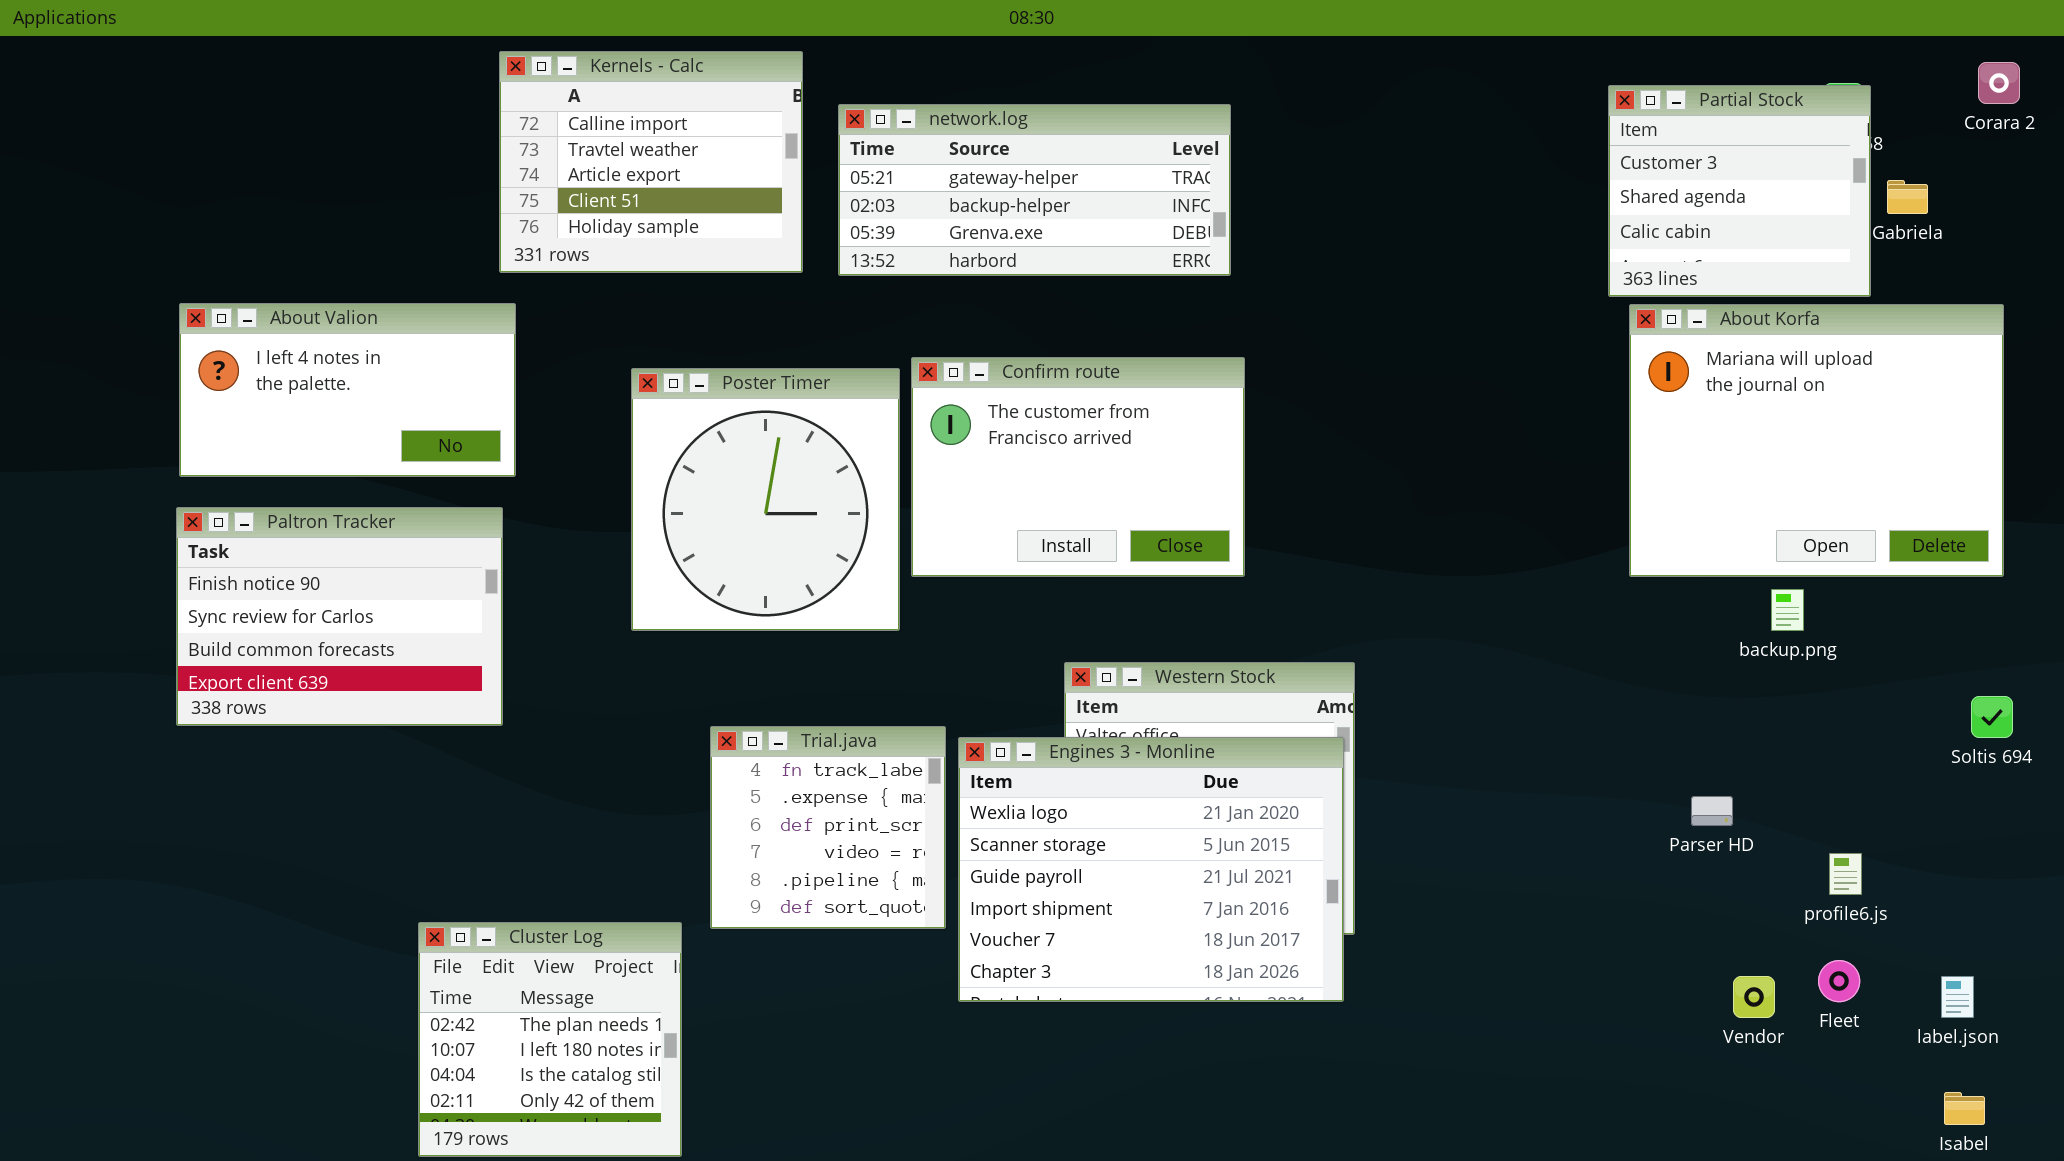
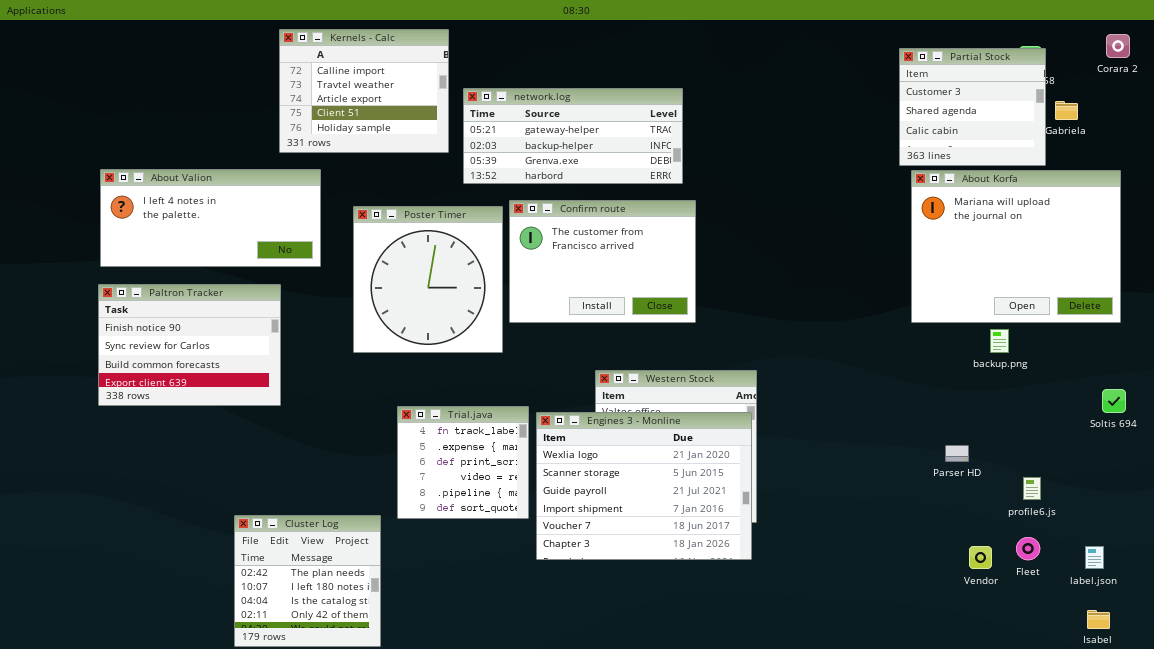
network.log: [838,104,1231,276] -> [463,88,683,184], moved
About Valion: [179,303,516,477] -> [100,169,321,267], resized

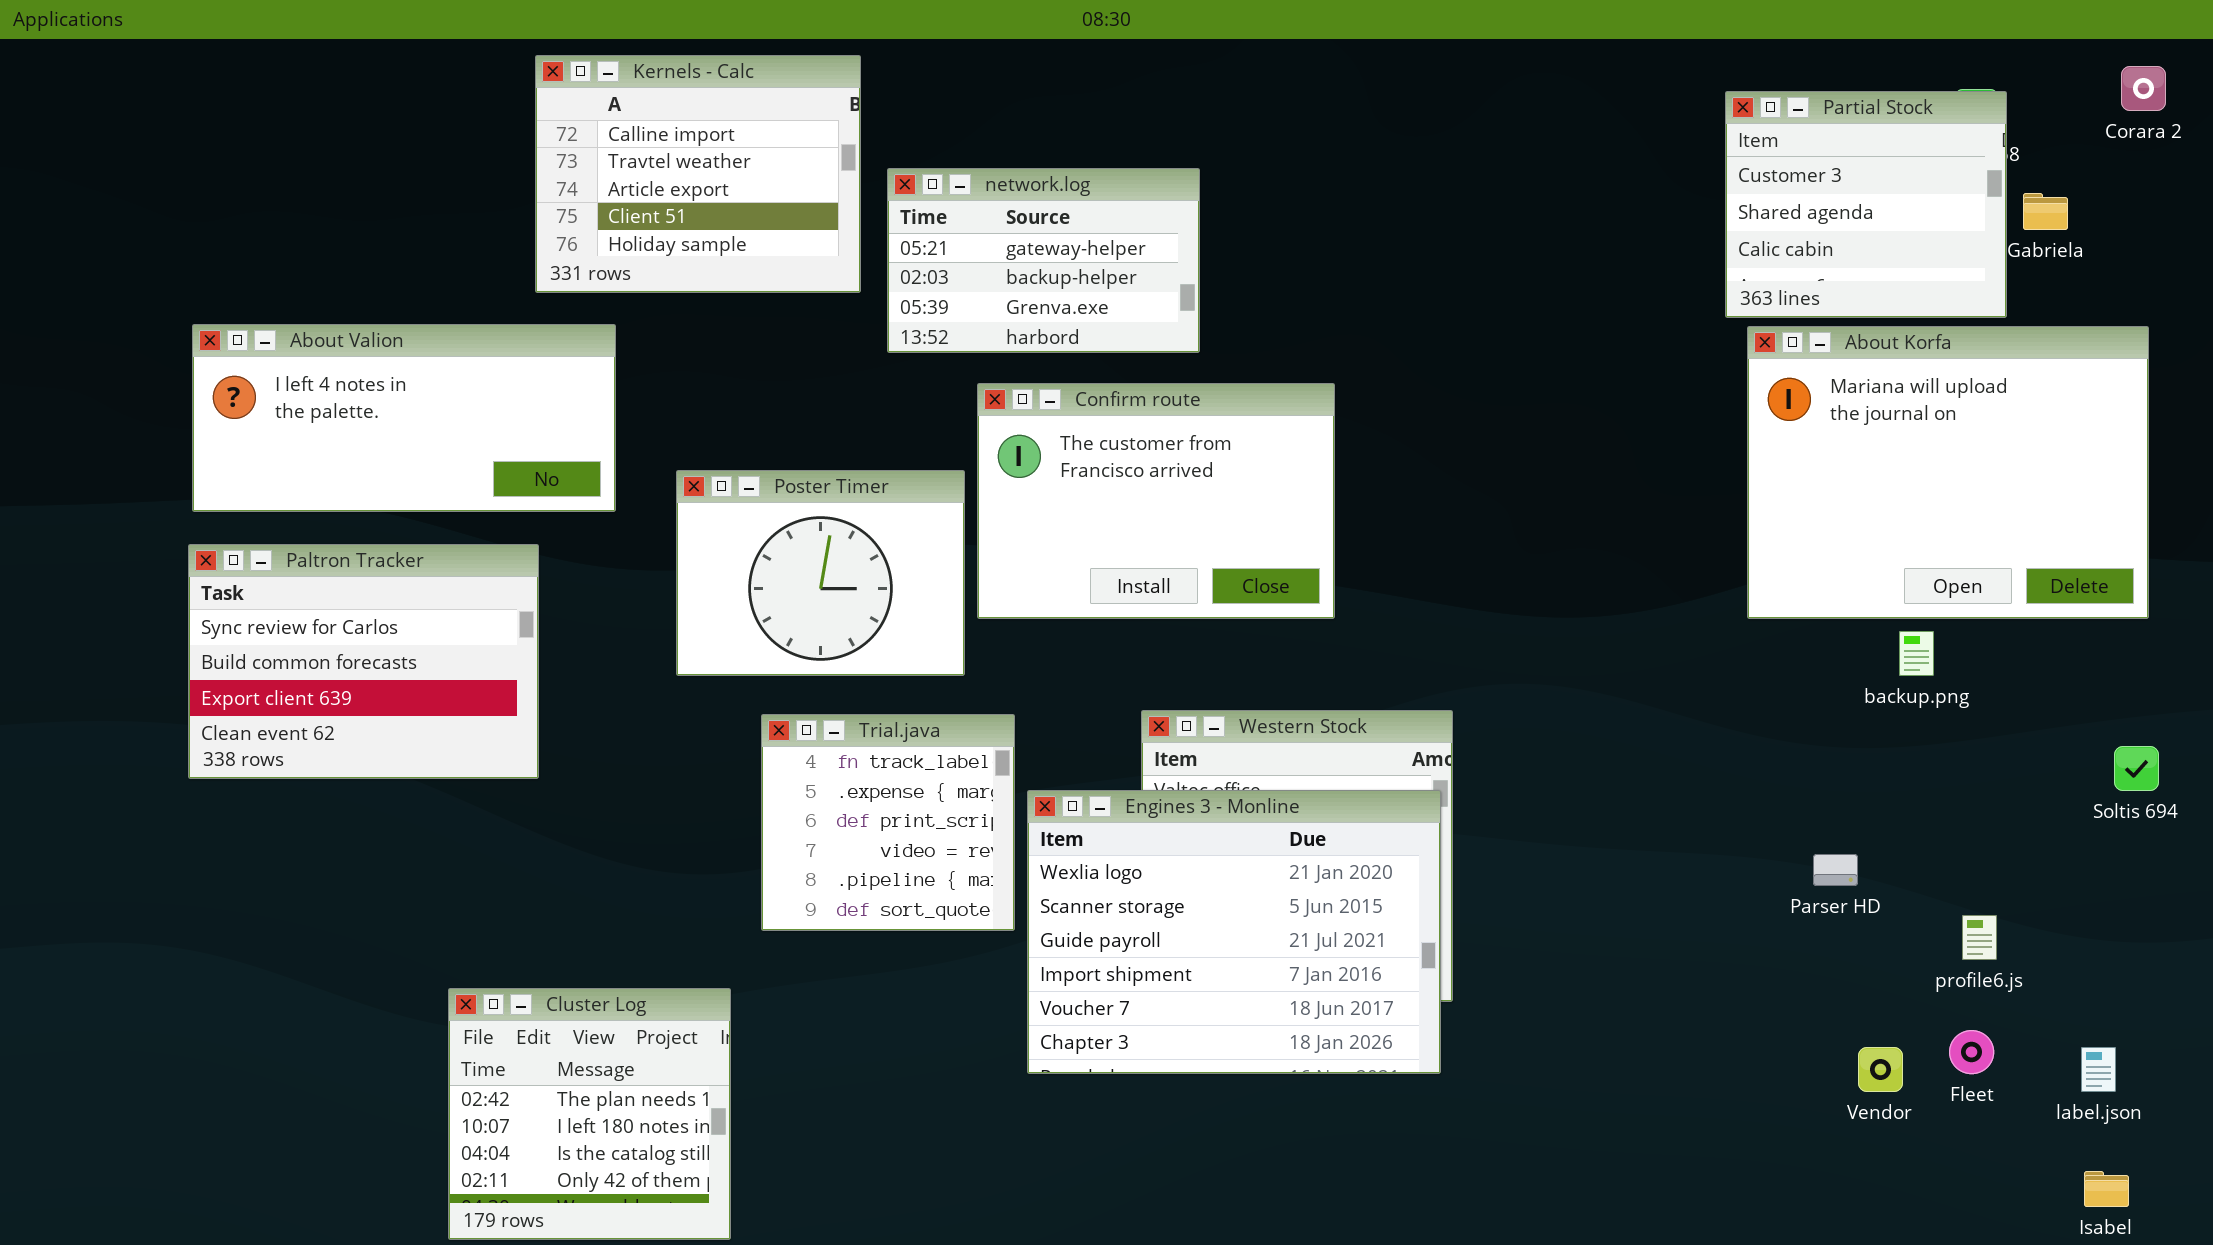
network.log: [463,88,683,184] -> [887,168,1200,353], resized
Poster Timer: [353,206,503,353] -> [676,470,965,676], resized
Paltron Tracker: [98,284,281,406] -> [188,544,539,779], scrolled down 1 row
Trial.java: [397,406,529,519] -> [761,714,1015,931], moved

